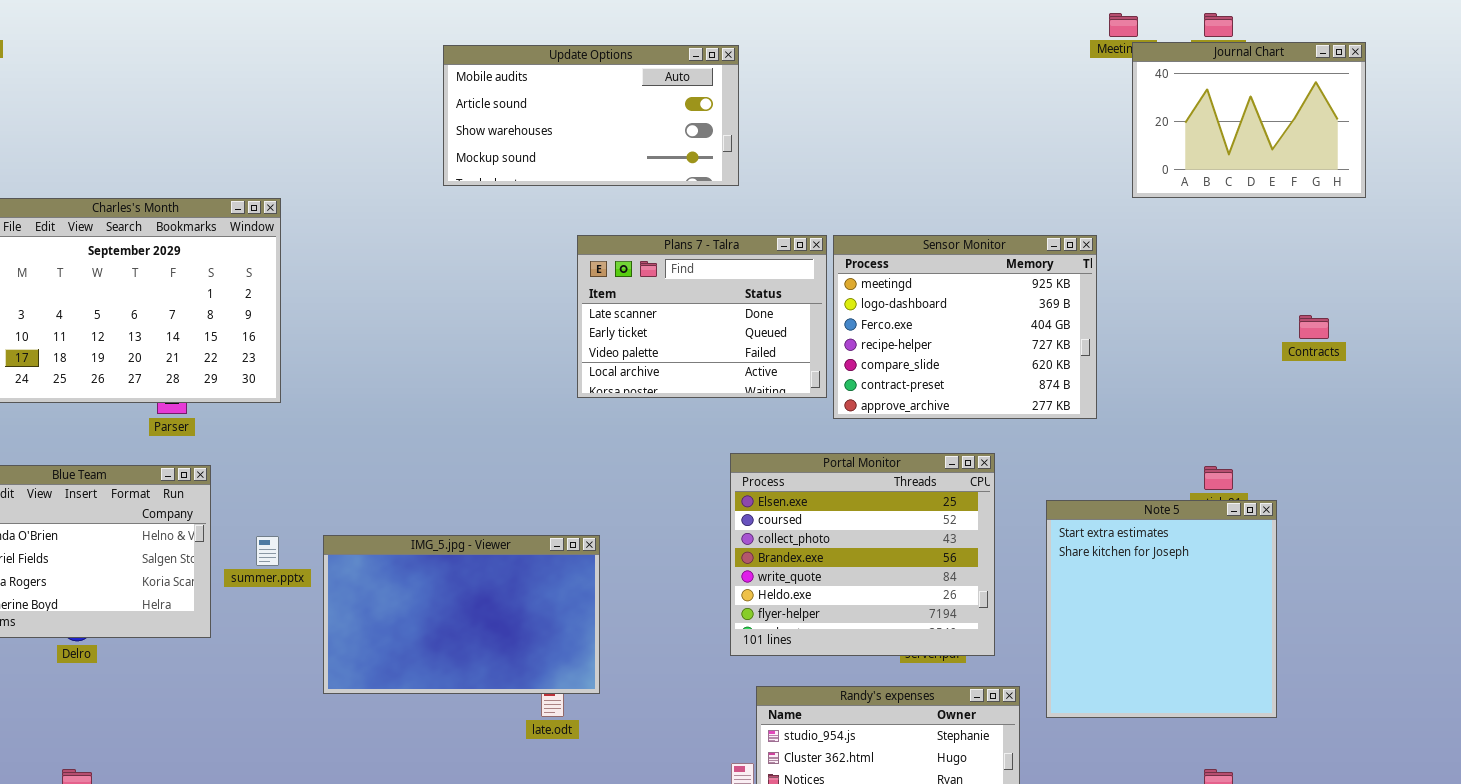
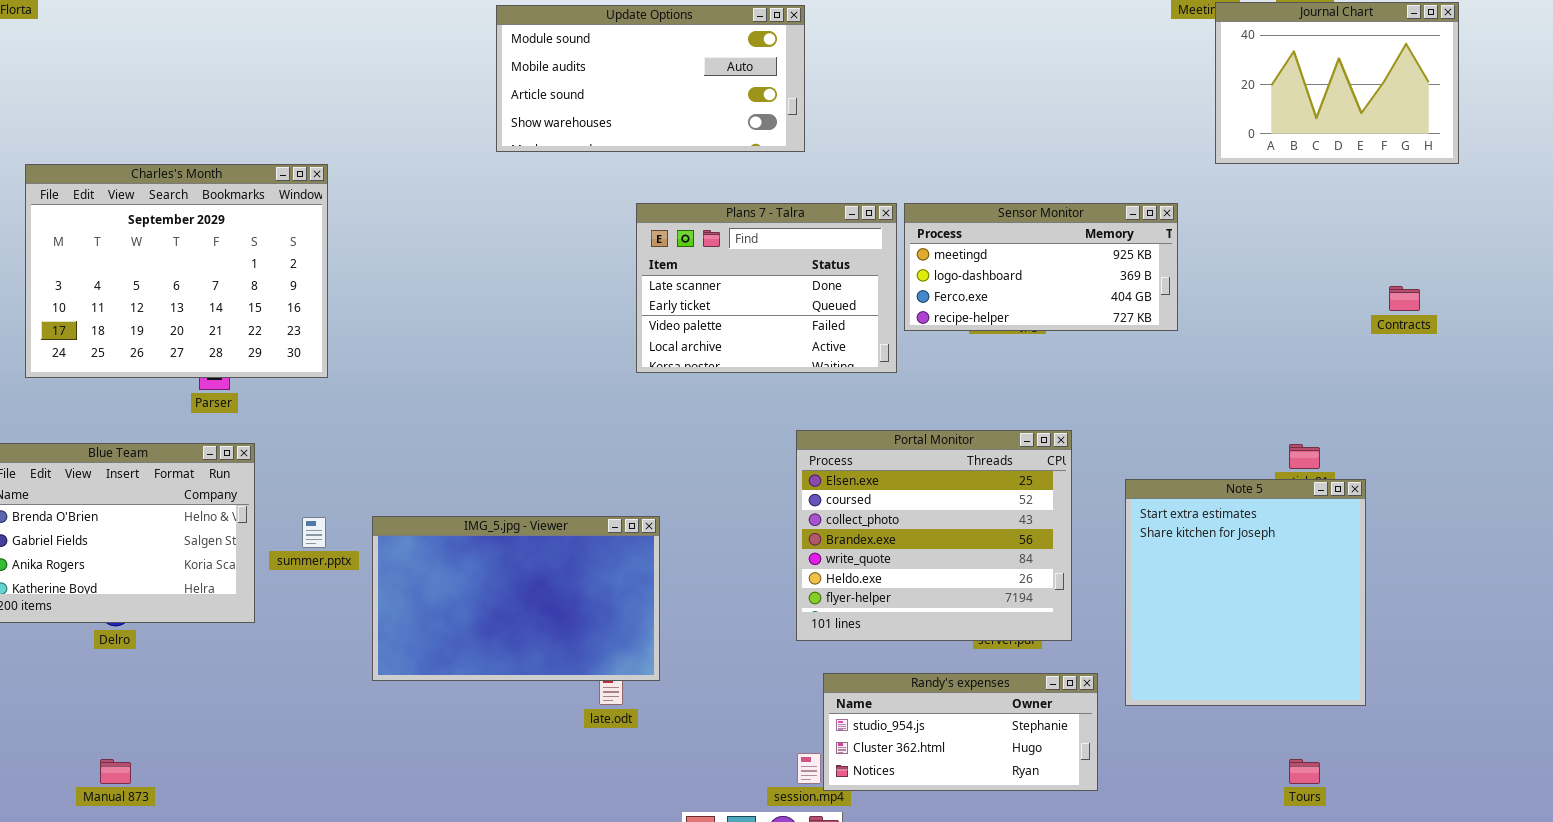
Update Options: [443,45,739,186] -> [496,5,805,152], scrolled up 1 row
Sensor Monitor: [833,235,1097,419] -> [904,203,1178,331], resized

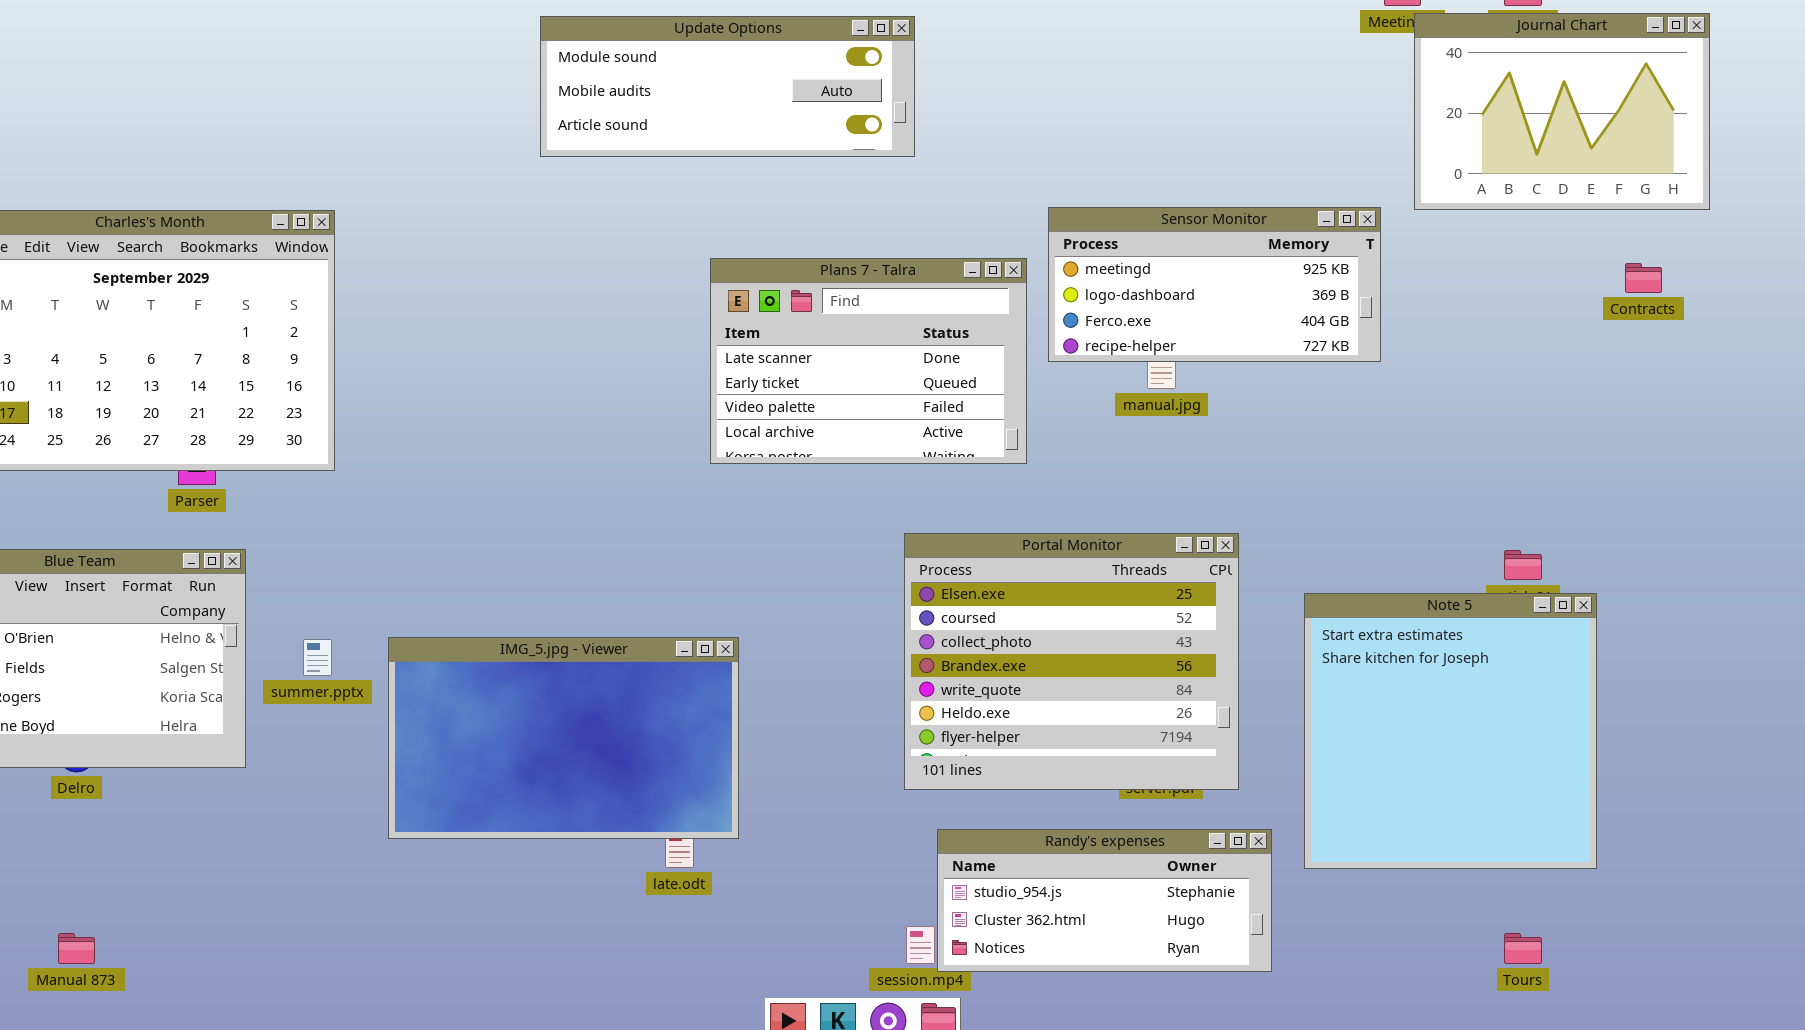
Update Options: [496,5,805,152] -> [540,16,915,157], resized
Sensor Monitor: [904,203,1178,331] -> [1048,207,1381,362], moved
Contracts: [1389,286,1420,311] -> [1625,263,1662,293], moved

